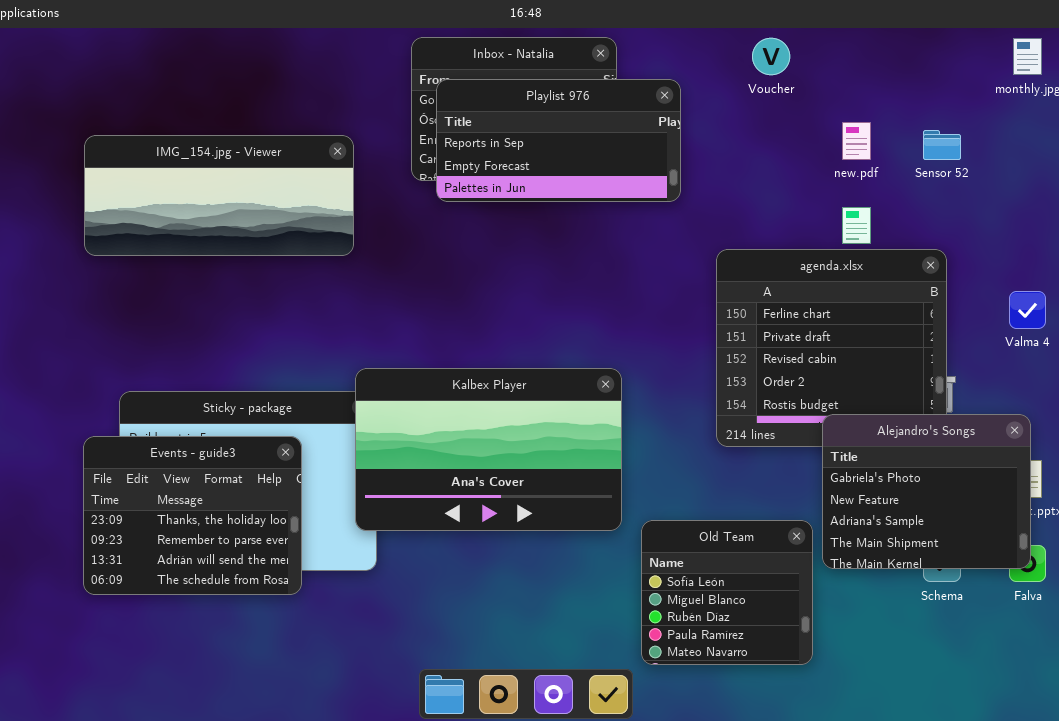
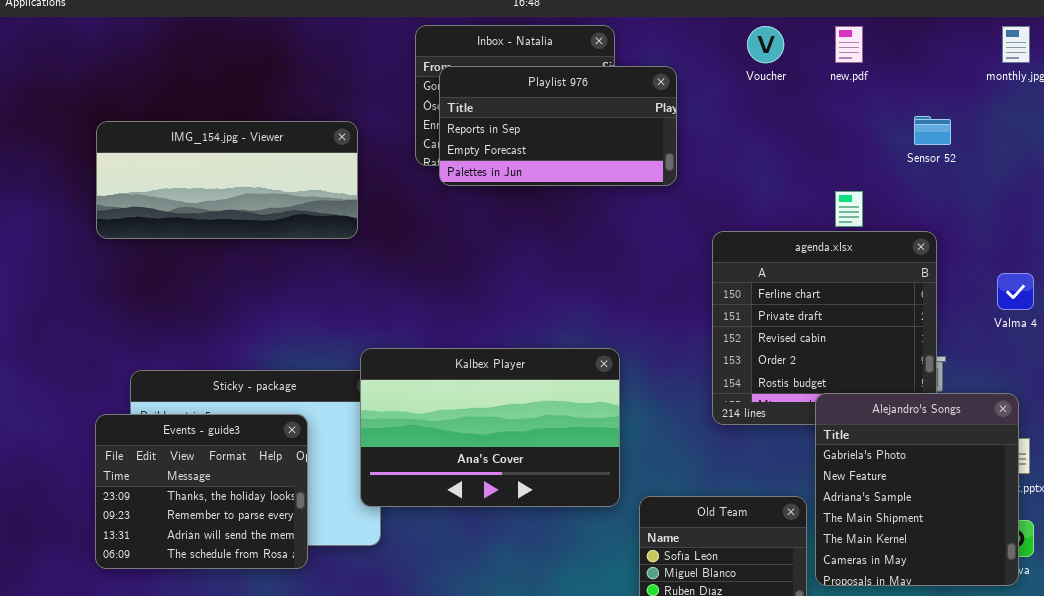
new.pdf: [842,122,871,160] -> [835,26,863,63], moved
Alejandro's Songs: [822,414,1031,569] -> [815,393,1019,586], resized

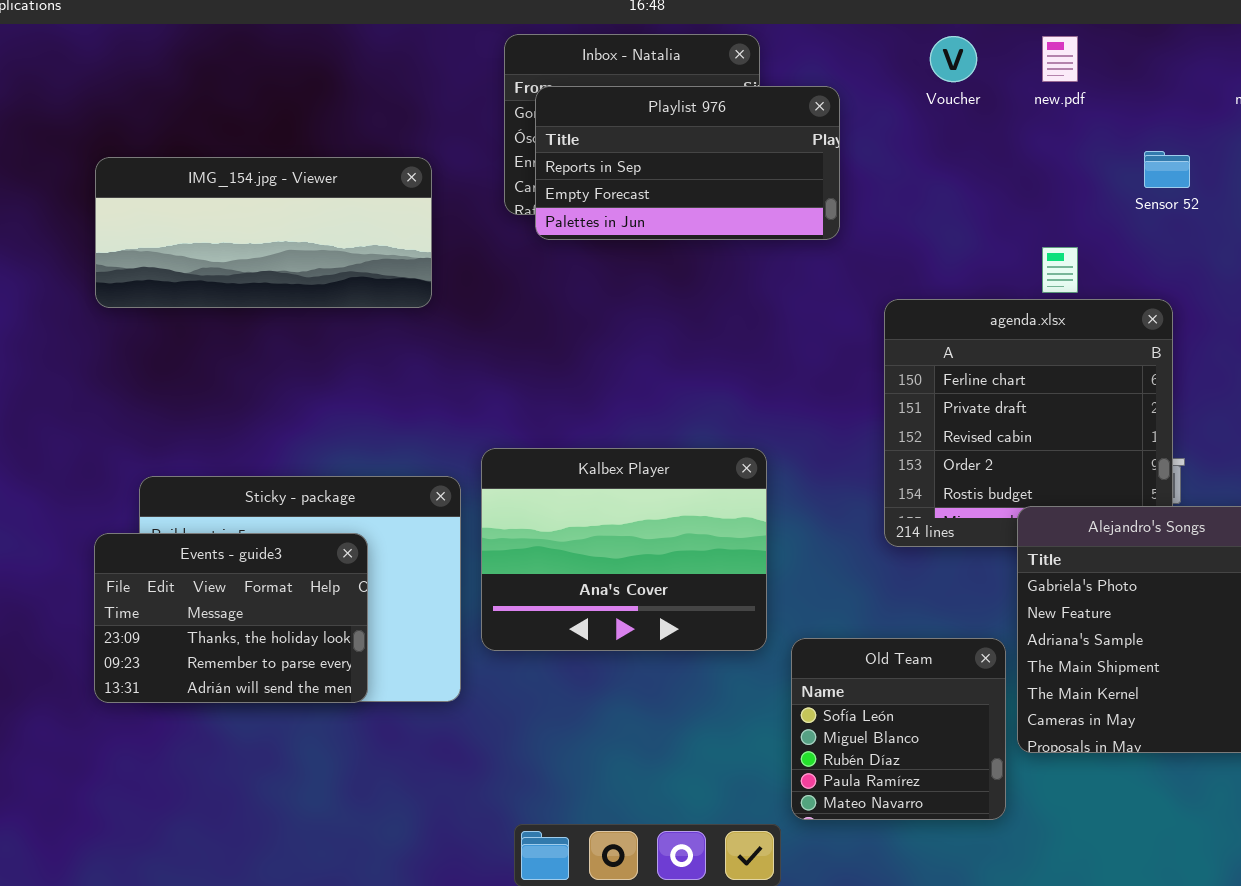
Kalbex Player: [360,348,620,507] -> [481,448,767,651], resized
Events - guide3: [95,414,308,569] -> [94,533,368,703], resized

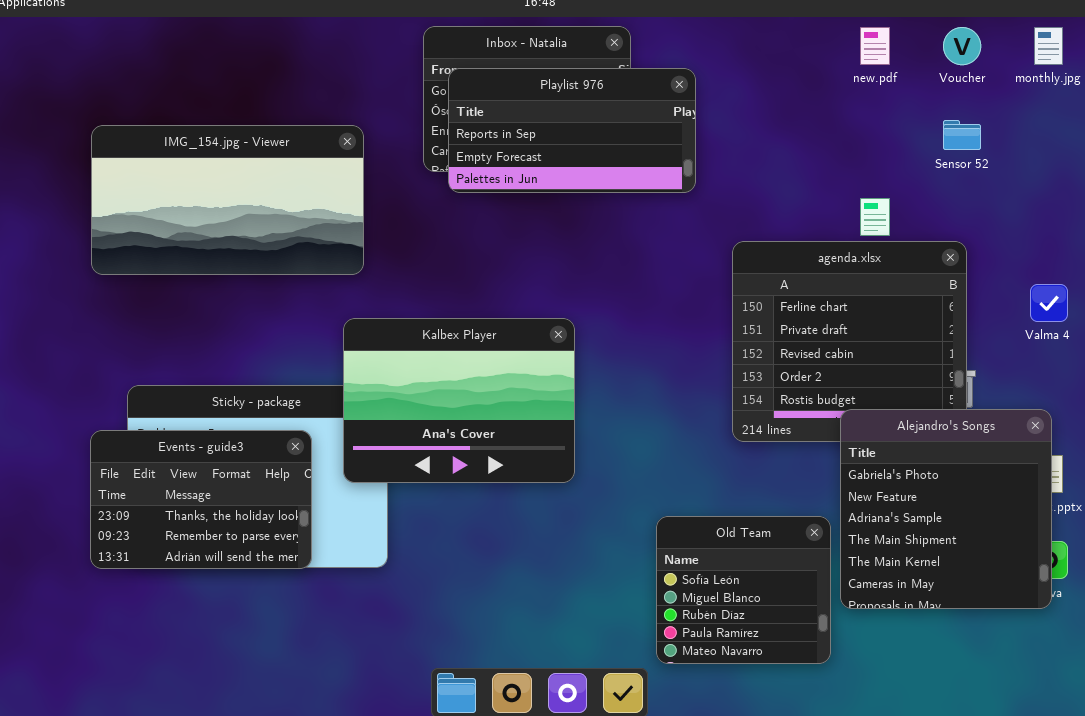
Voucher: [930,36,977,82] -> [943,27,981,65], moved
IMG_154.jpg - Viewer: [95,157,432,308] -> [91,125,364,275], resized
Kalbex Player: [481,448,767,651] -> [343,318,575,483], moved

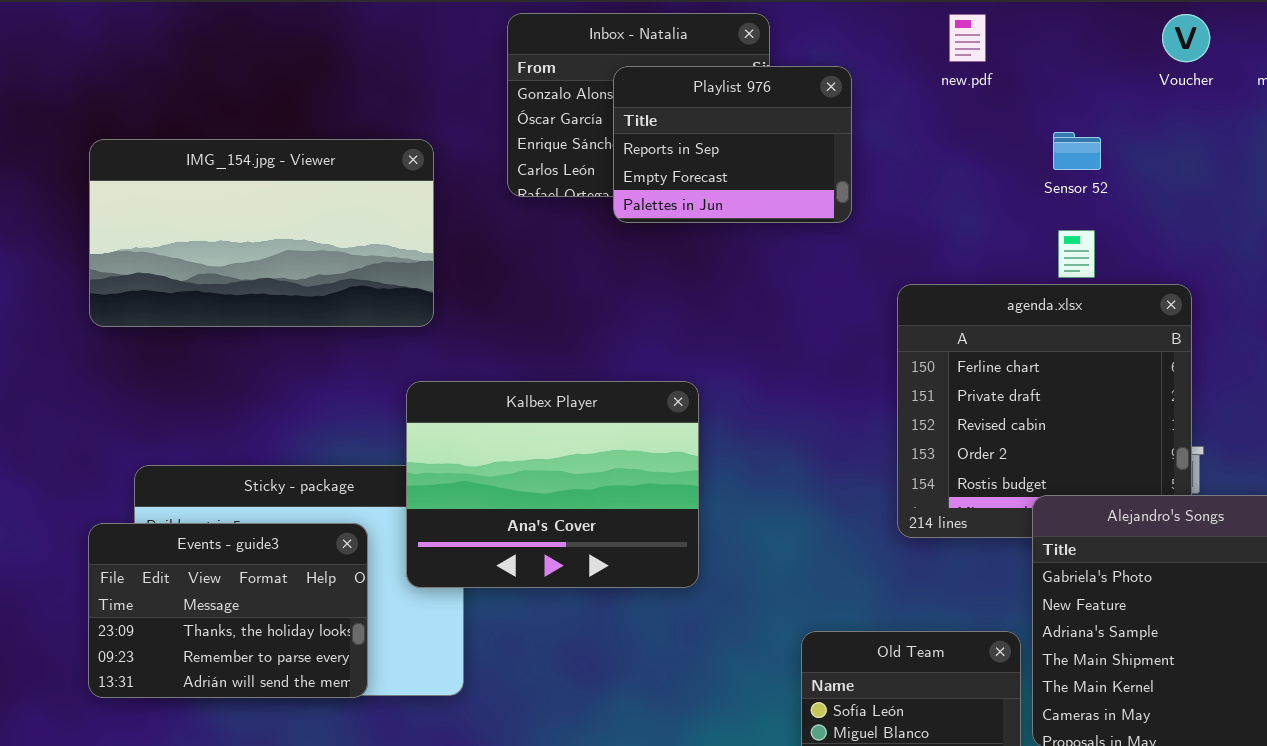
new.pdf: [860,27,890,65] -> [949,14,986,62], moved
Playlist 976: [448,68,696,193] -> [613,66,852,223], resized
Sensor 52: [943,120,981,150] -> [1053,132,1101,170], moved

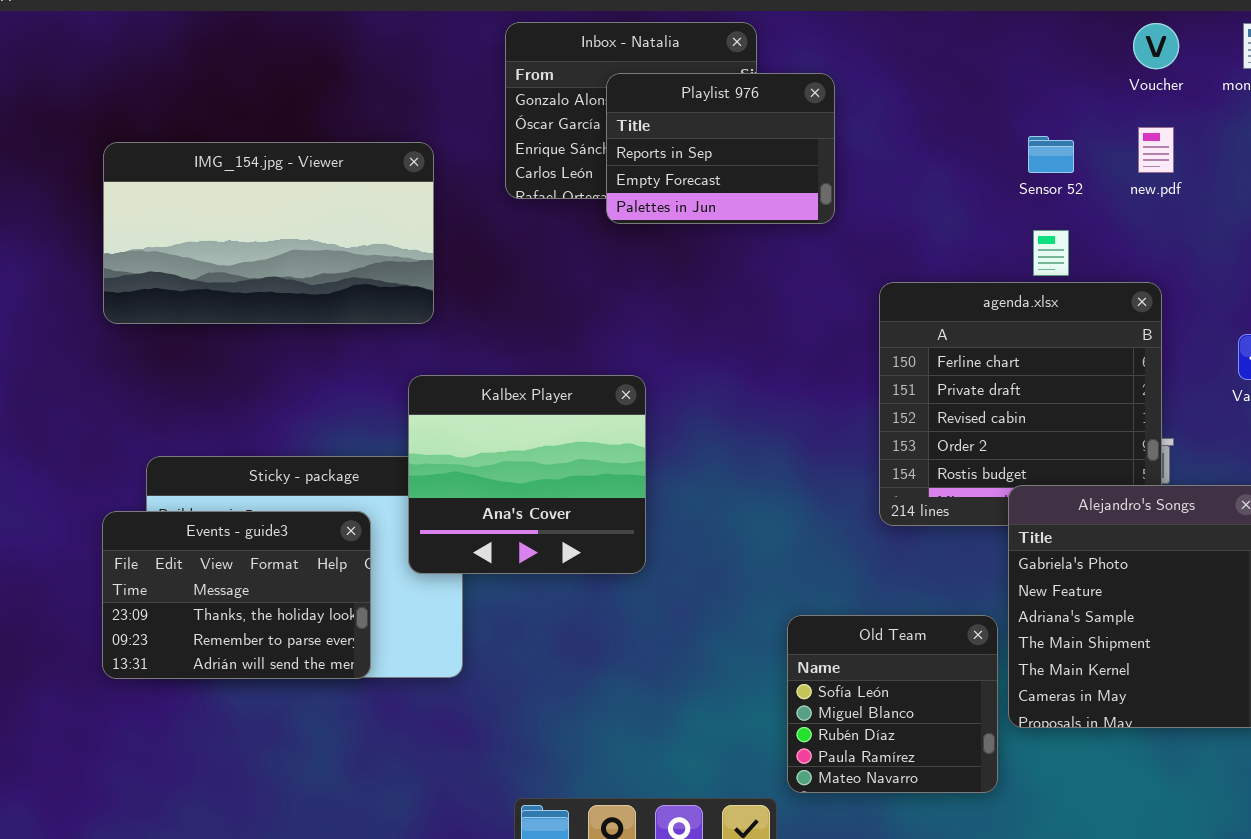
new.pdf: [949,14,986,62] -> [1138,127,1174,173], moved
Kalbex Player: [406,381,699,588] -> [408,375,646,574], resized

